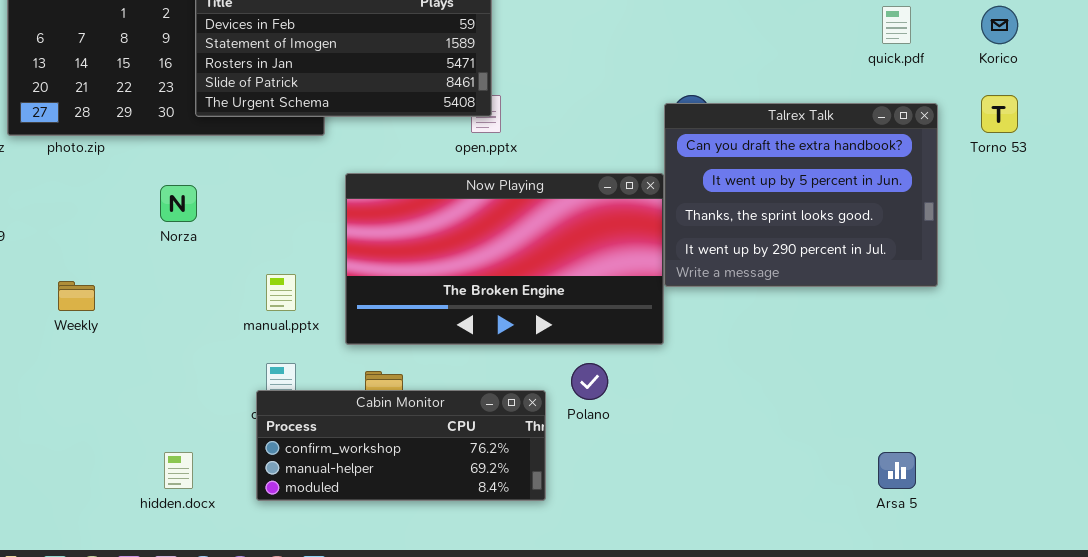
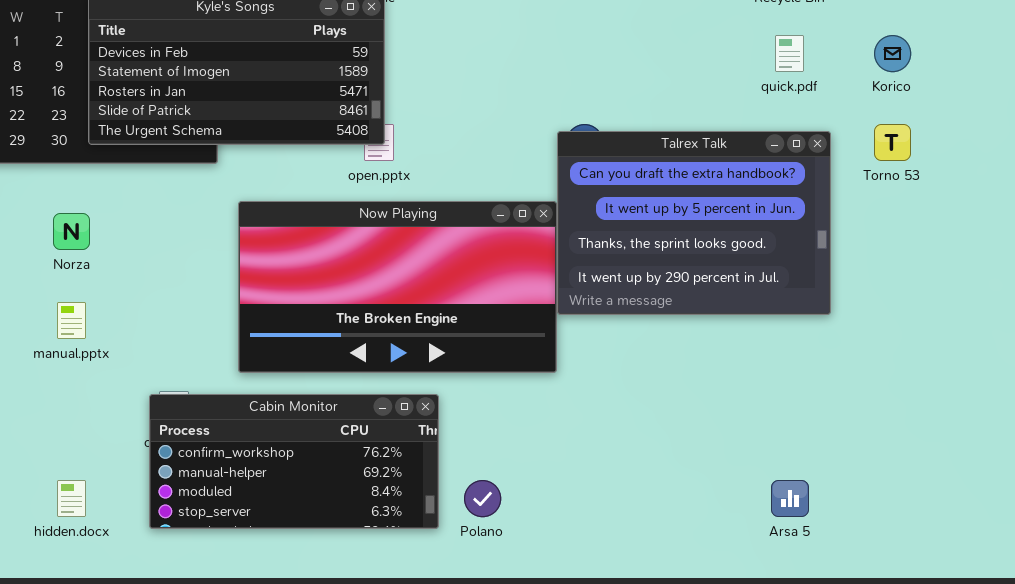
manual.pptx: [266,274,296,311] -> [57,302,86,339], moved
Polano: [571,363,608,400] -> [464,480,501,517], moved
Cabin Monitor: [256,390,546,501] -> [149,394,439,529], resized

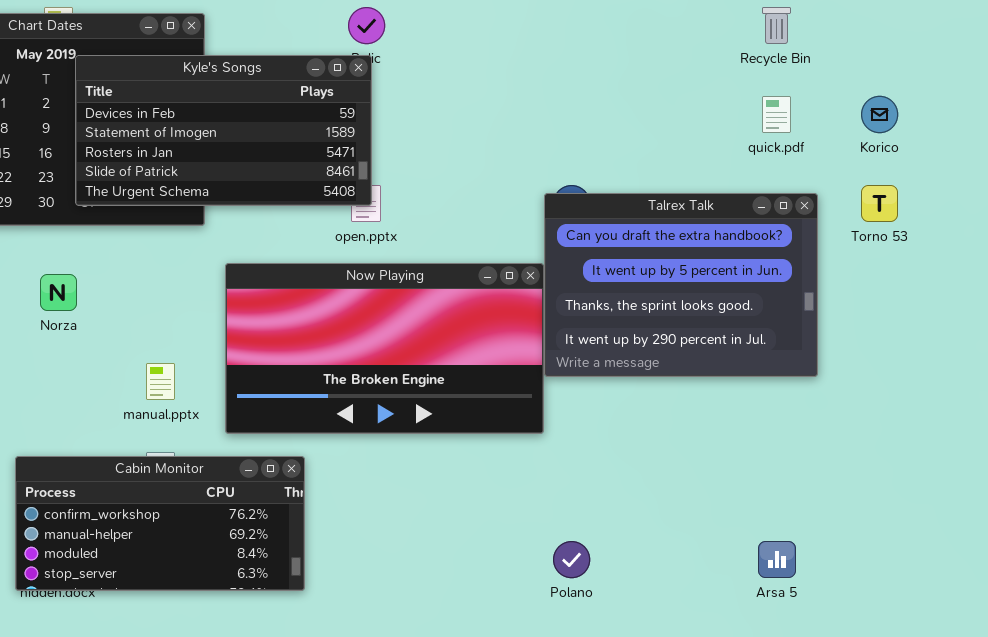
manual.pptx: [57,302,86,339] -> [146,363,175,400], moved
Cabin Monitor: [149,394,439,529] -> [15,456,305,591], moved
Polano: [464,480,501,517] -> [553,541,590,578], moved

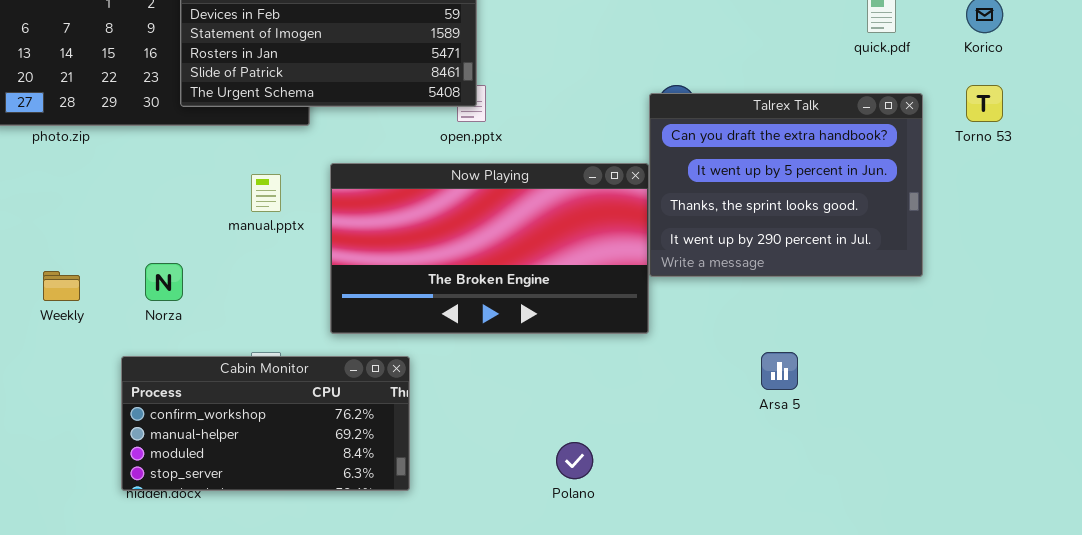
Norza: [40,274,77,311] -> [145,263,183,301], moved
manual.pptx: [146,363,175,400] -> [251,174,281,212], moved
Polano: [553,541,590,578] -> [556,442,593,479], moved
Arsa 5: [758,541,796,578] -> [761,352,798,390], moved

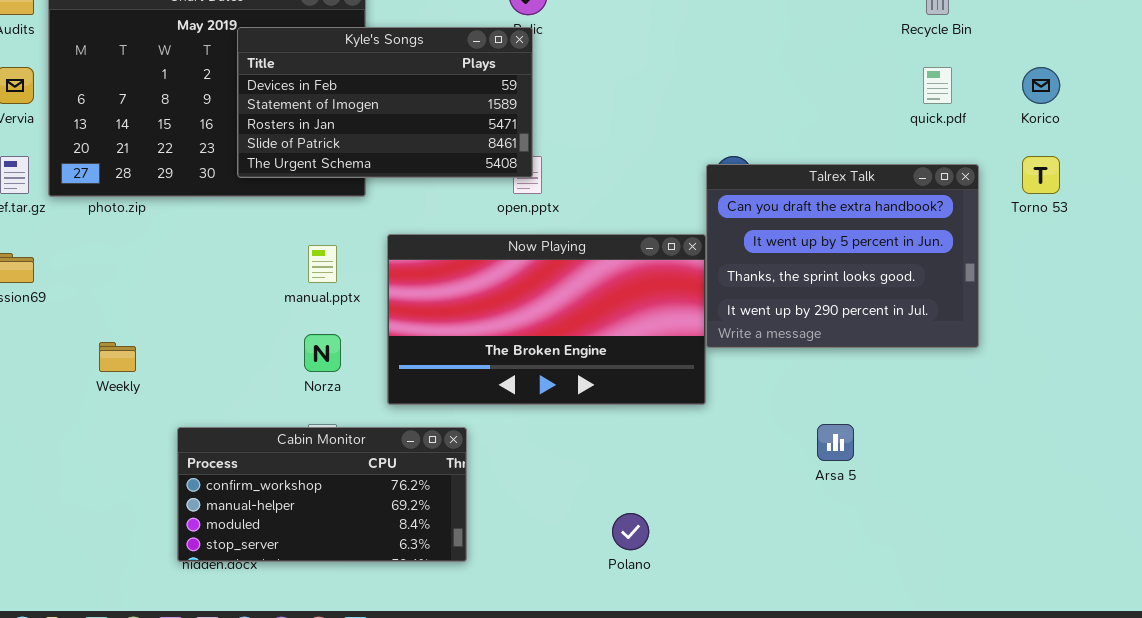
Norza: [145,263,183,301] -> [304,334,341,372], moved

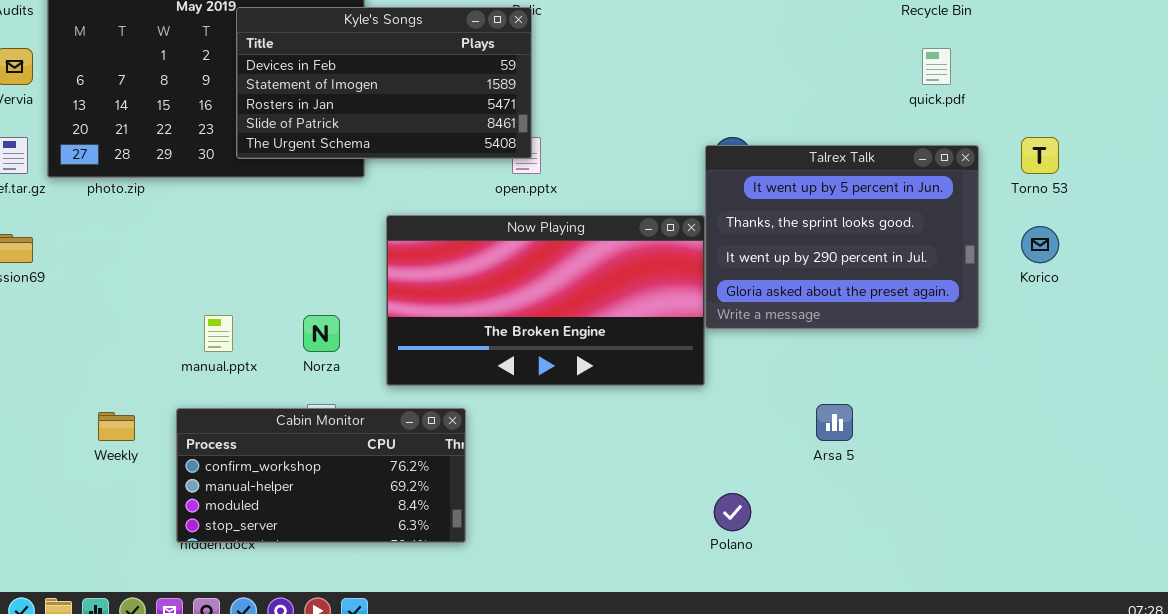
Korico: [1022,67,1060,104] -> [1021,226,1059,263], moved
Talrex Talk: [706,164,979,348] -> [705,145,979,329], scrolled down 1 row
manual.pptx: [308,245,337,283] -> [204,315,233,352], moved
Weekly: [99,342,136,372] -> [98,412,135,441], moved
Polano: [612,513,649,550] -> [714,493,751,531], moved

